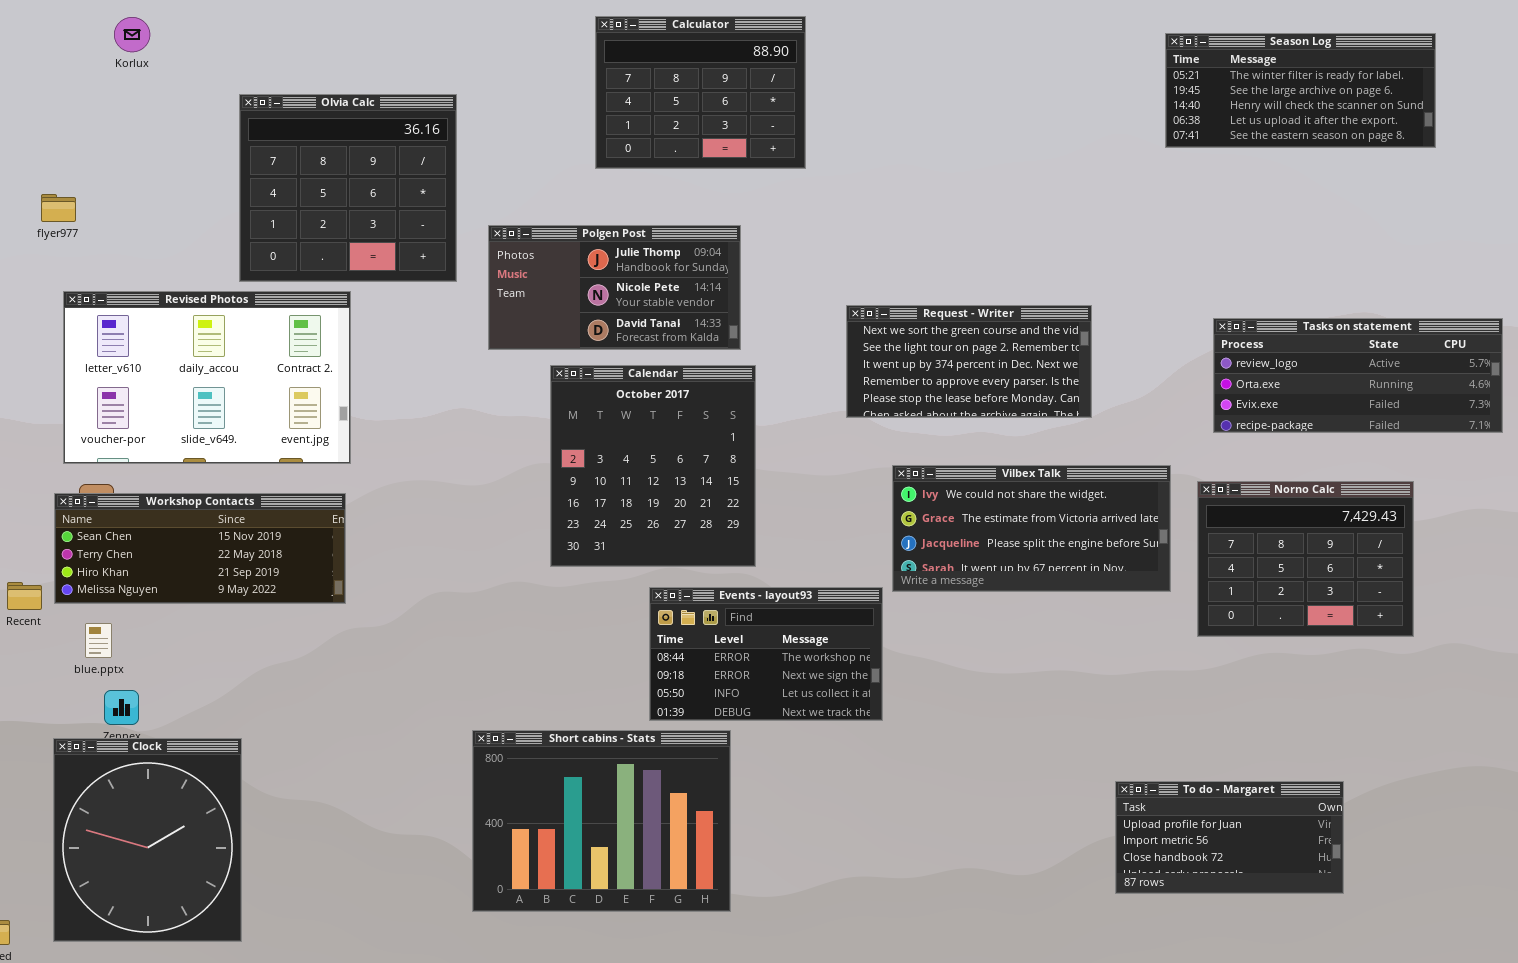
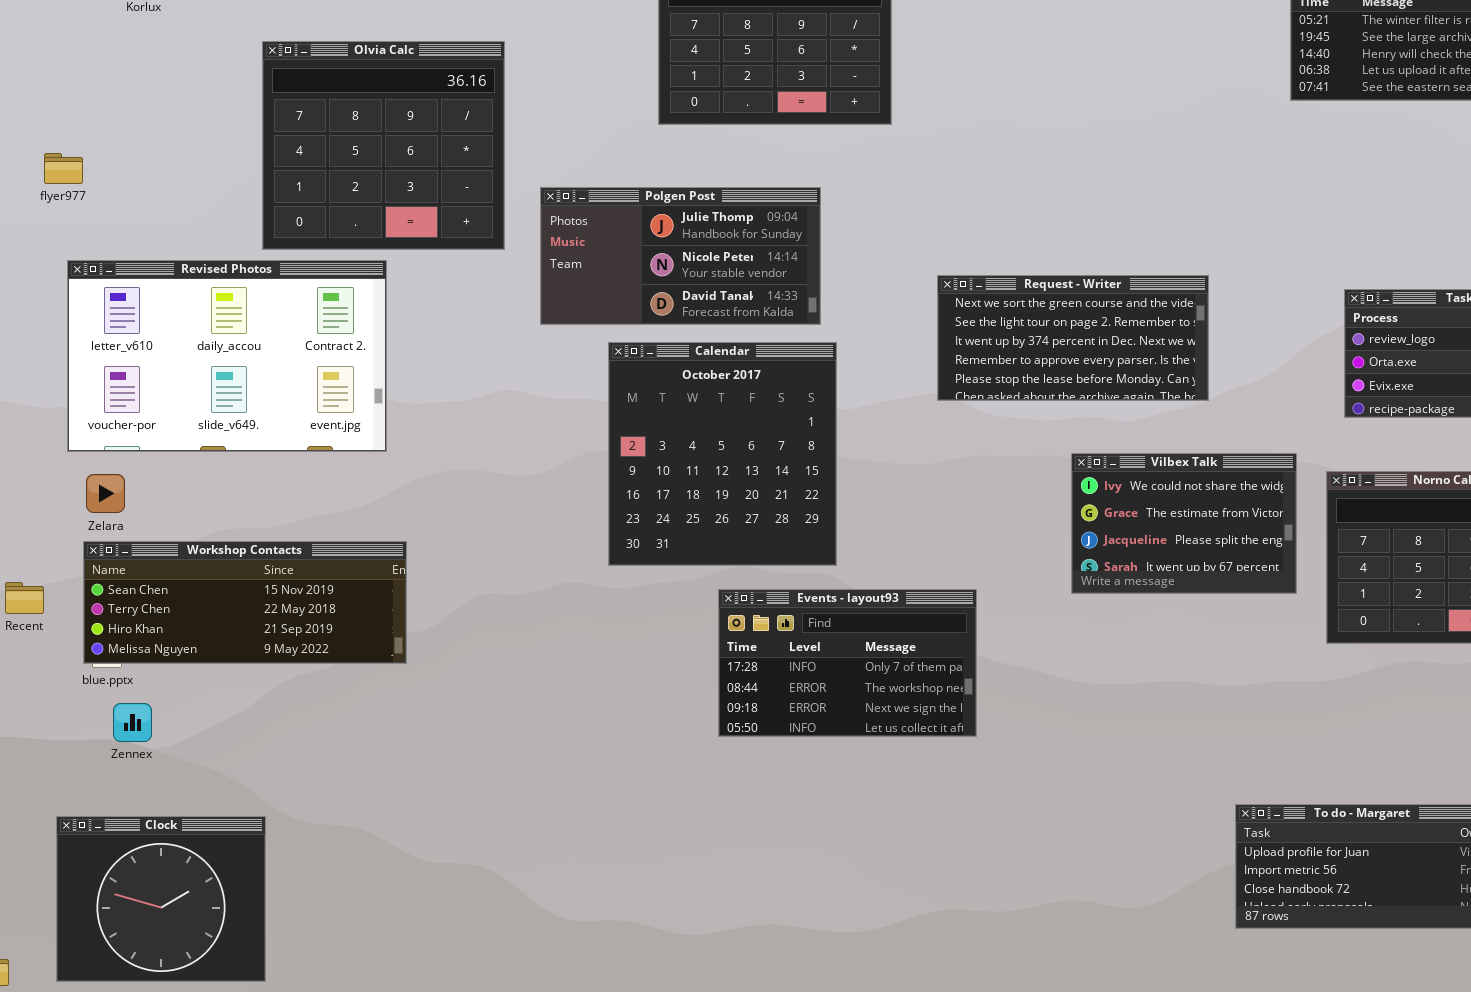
Vilbex Talk: [892,465,1171,592] -> [1071,453,1297,594], resized
Workshop Contacts: [54,493,346,604] -> [83,541,407,664], moved
Events - layout93: [649,587,883,721] -> [718,589,977,737], scrolled up 1 row
Short cabins - Stats: [472,730,731,912] -> none, closed
Clock: [53,738,242,942] -> [56,816,266,982], resized

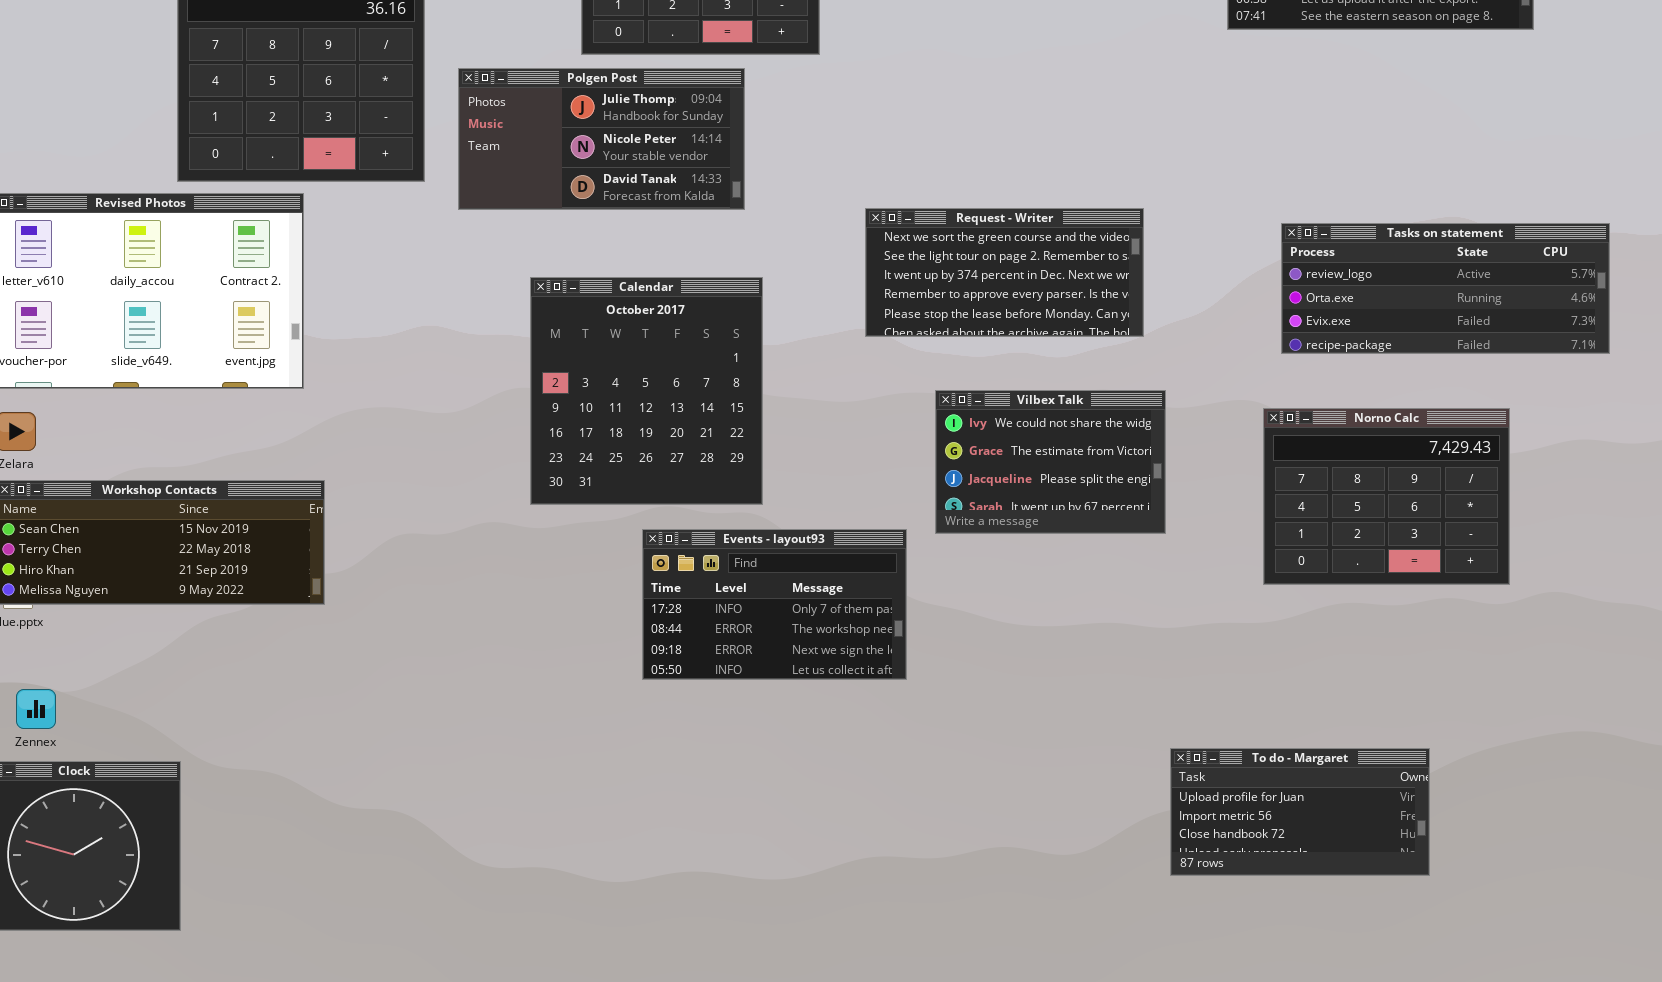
Polgen Post: [540,187,821,325] -> [458,68,745,210], moved
Vilbex Talk: [1071,453,1297,594] -> [935,390,1166,534], moved
Zennex: [113,703,152,742] -> [16,689,56,729], moved

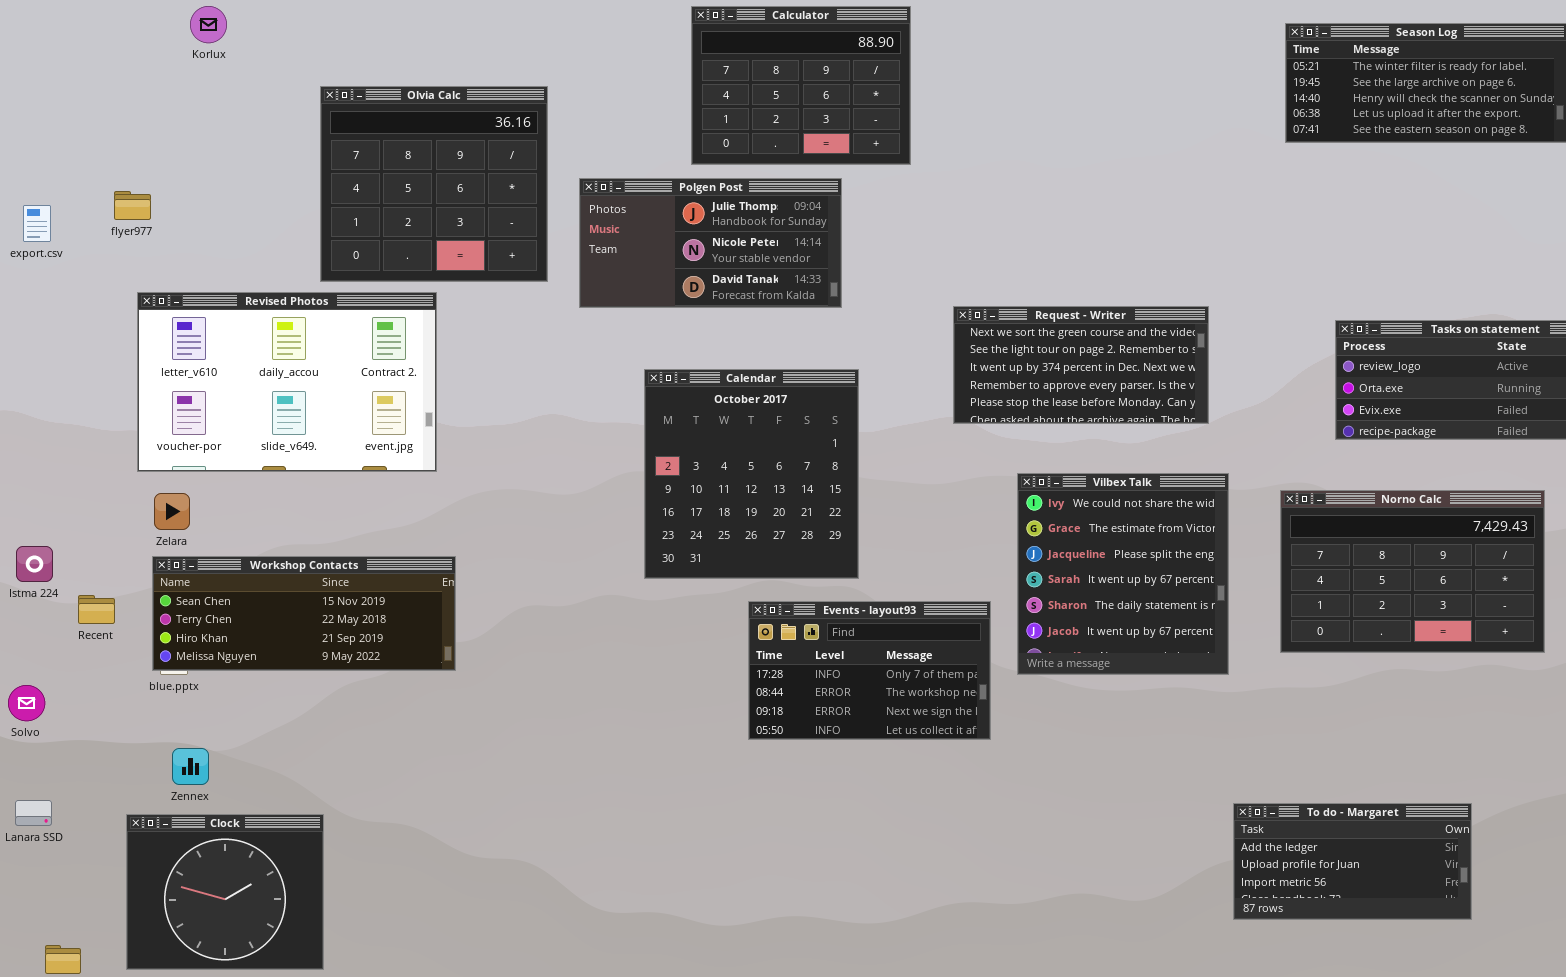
Vilbex Talk: [935,390,1166,534] -> [1017,473,1229,675], resized
Norno Calc: [1263,408,1510,585] -> [1280,490,1545,653], resized
To do - Margaret: [1170,748,1430,876] -> [1233,803,1472,920], scrolled up 1 row

